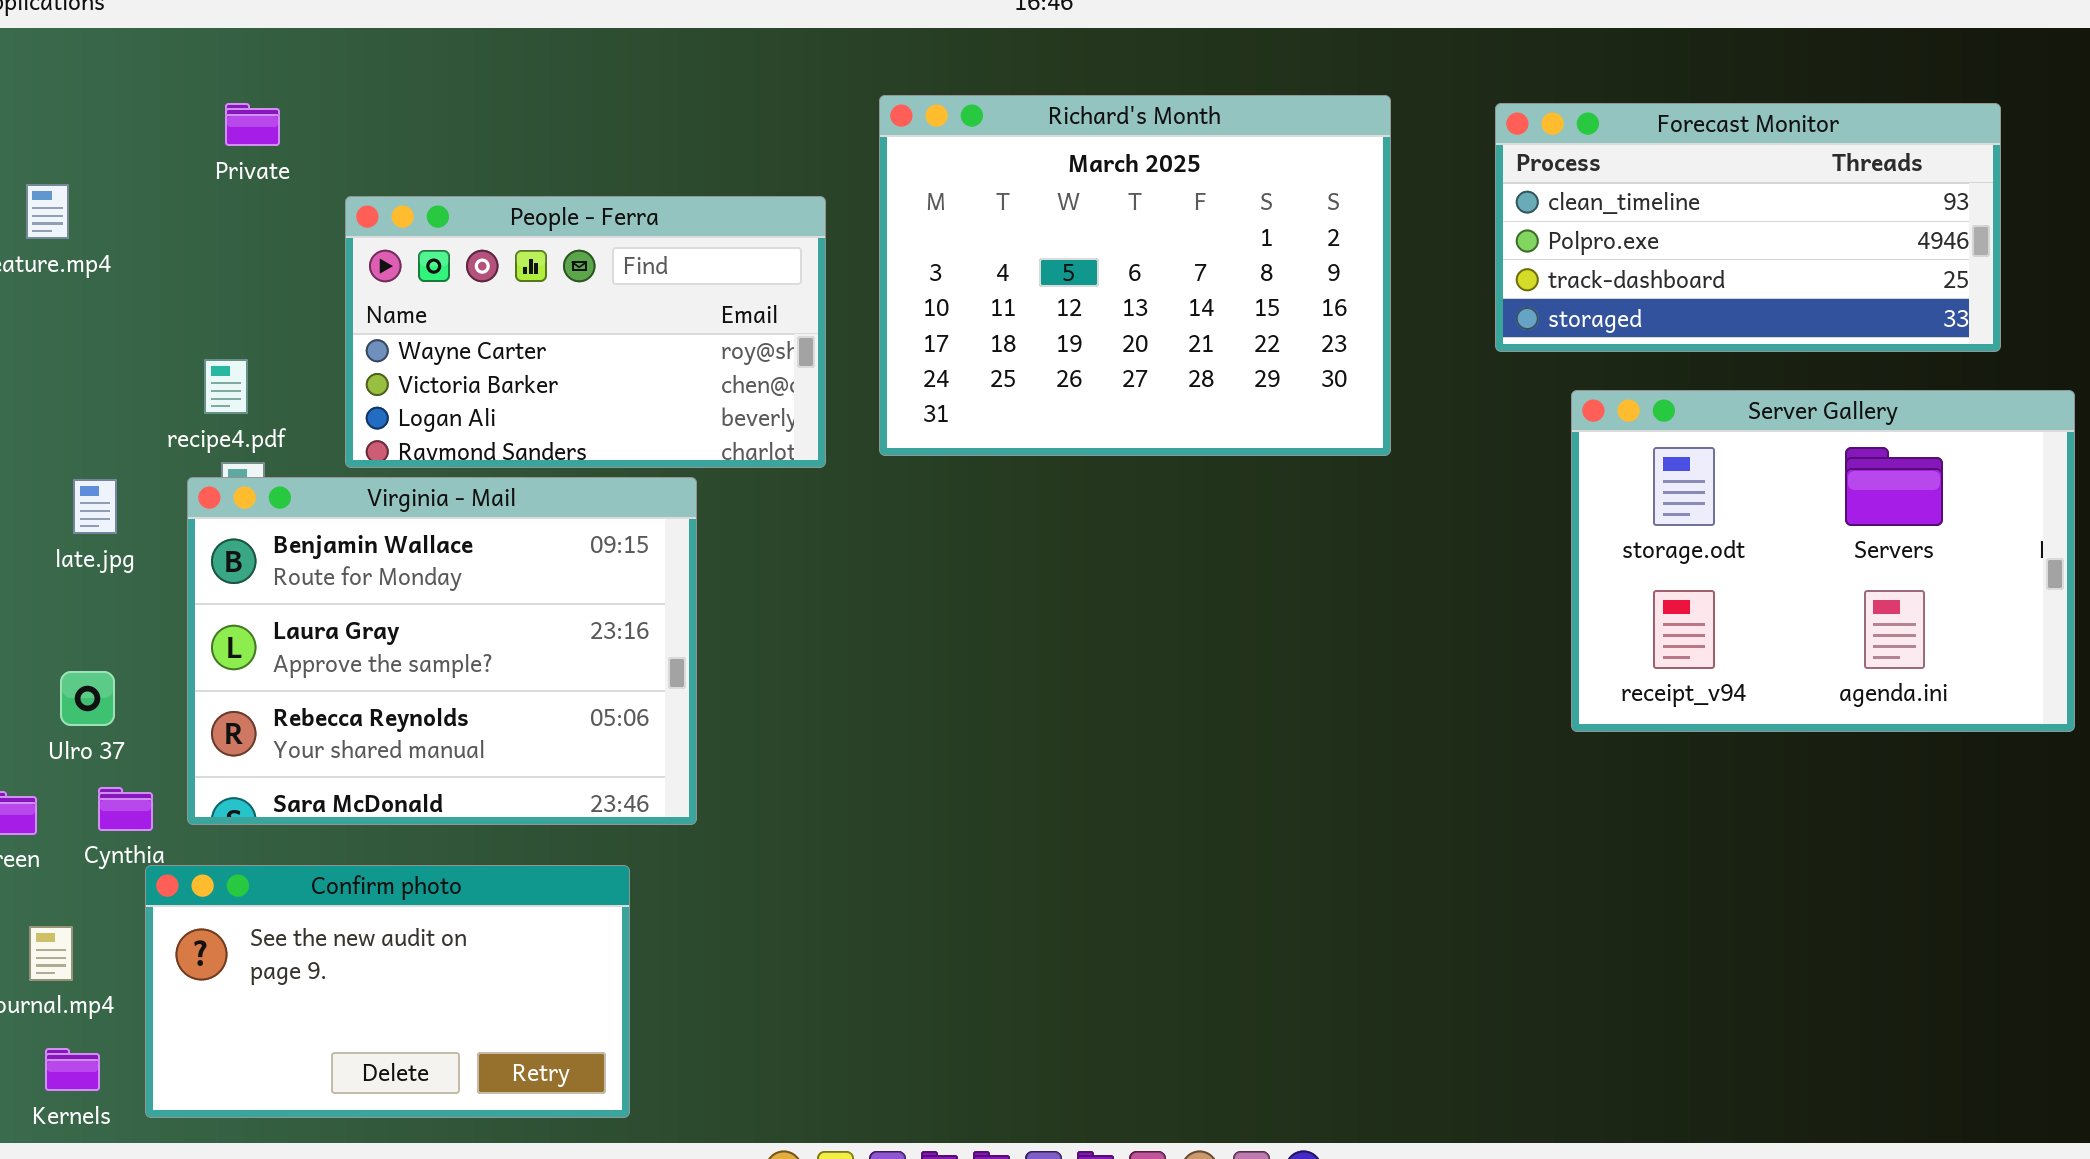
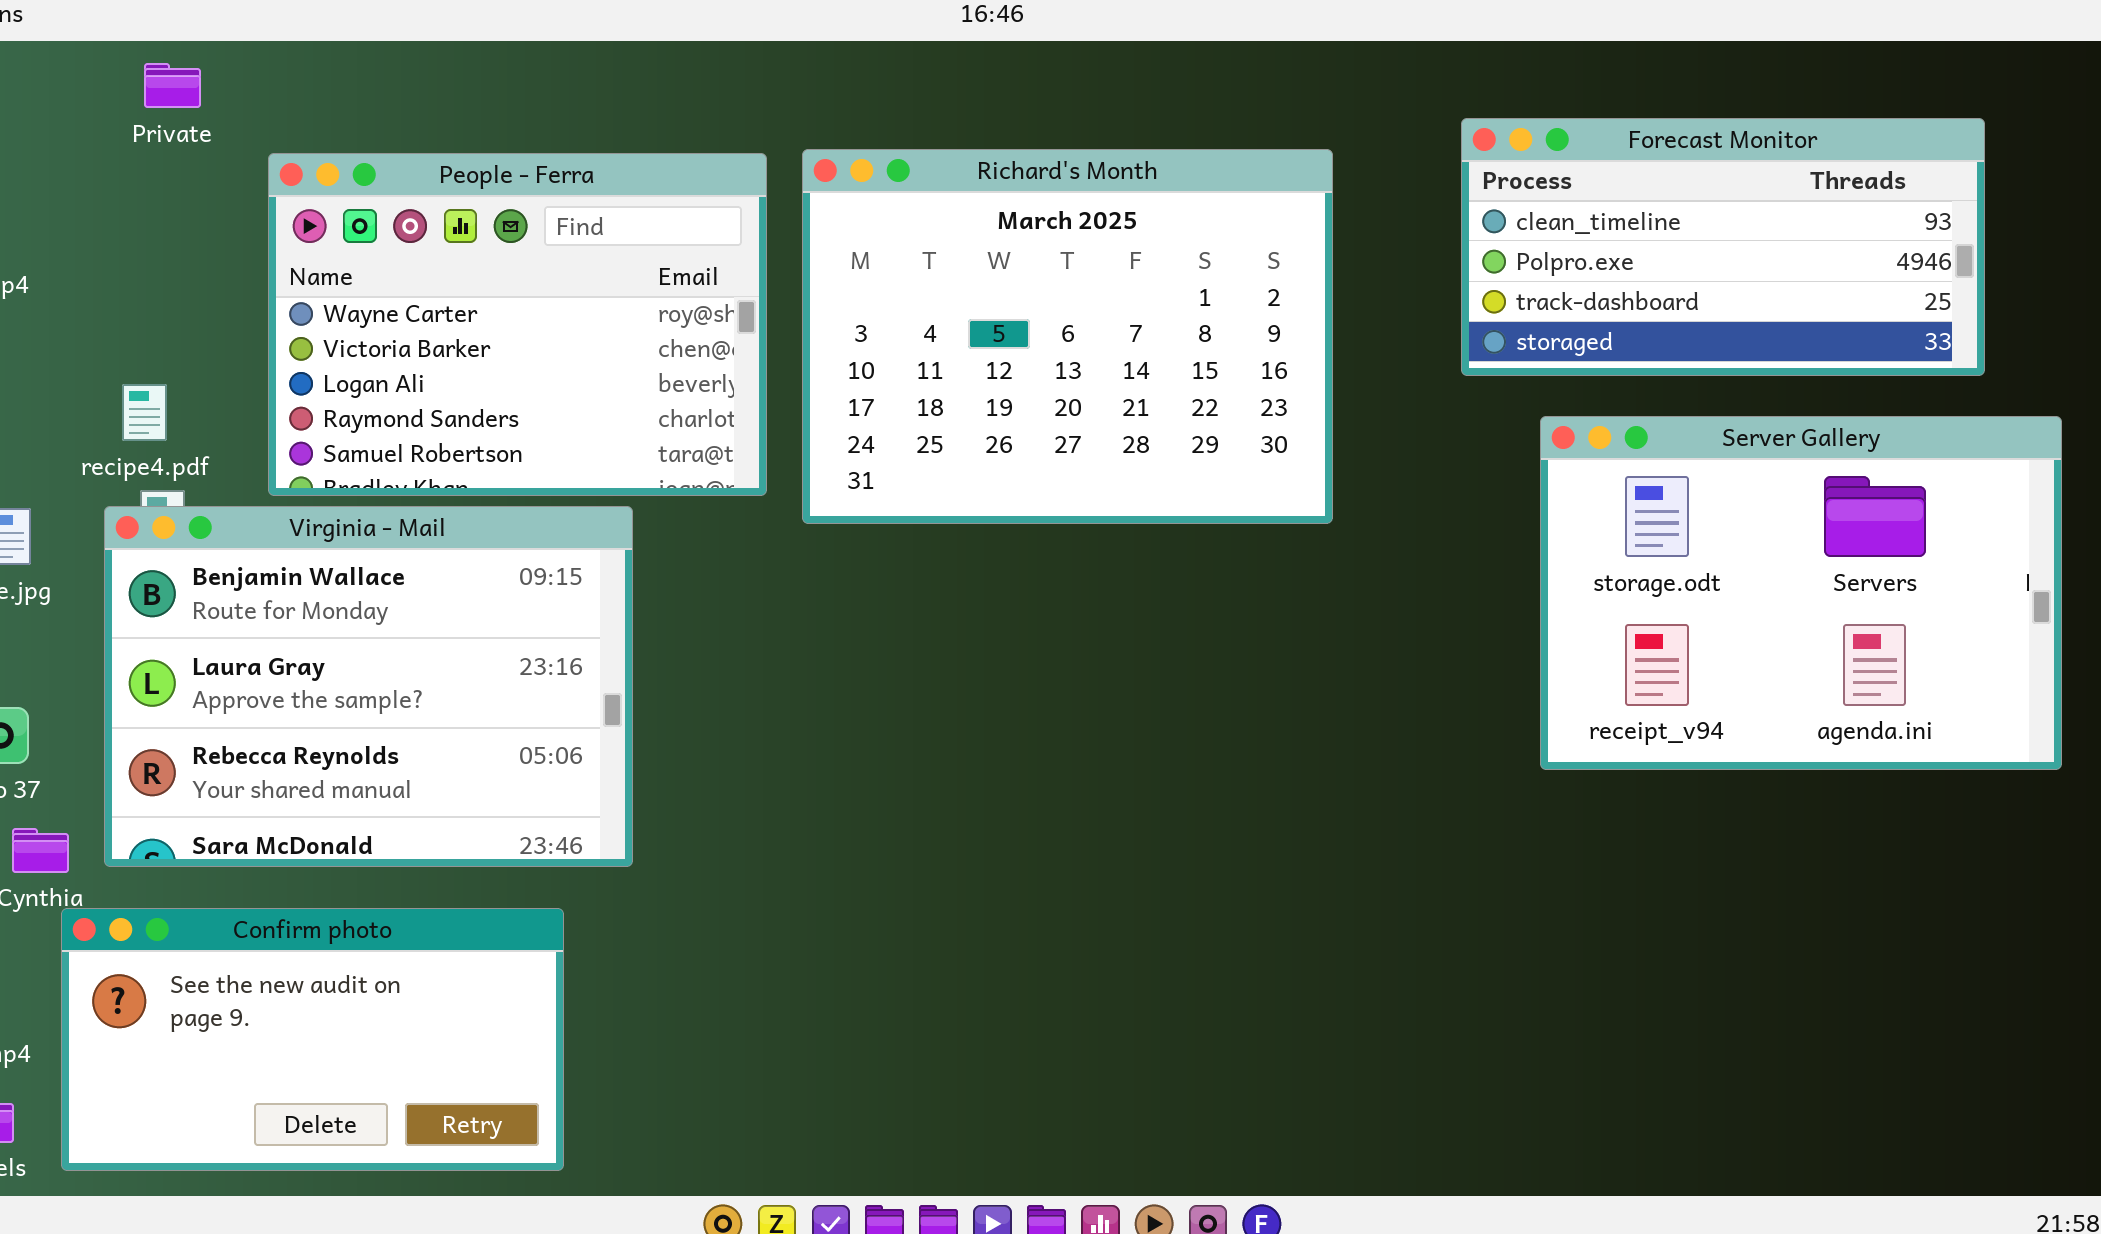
Richard's Month: [879,95,1391,456] -> [802,149,1333,524], moved
Private: [225,103,280,146] -> [144,63,201,108], moved
People - Ferra: [345,196,826,468] -> [268,153,767,496], resized

